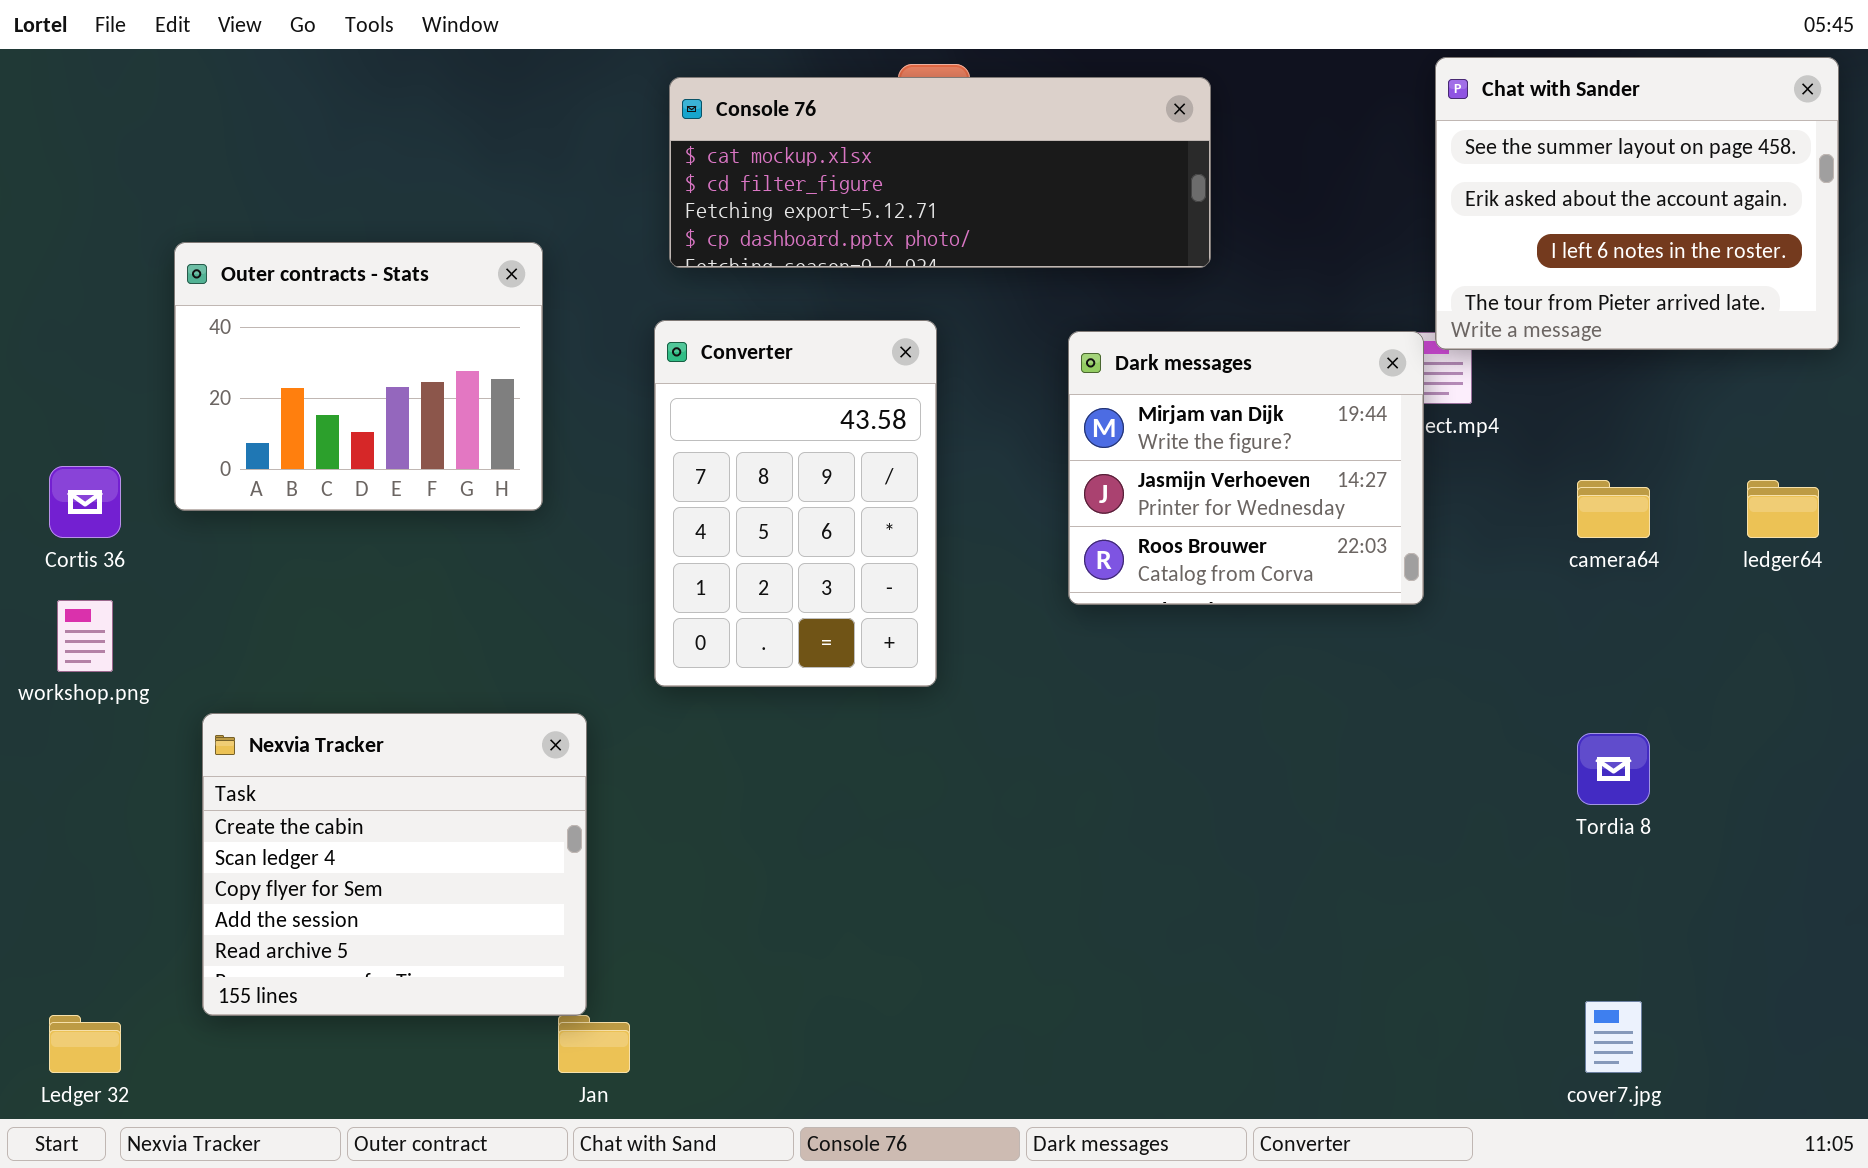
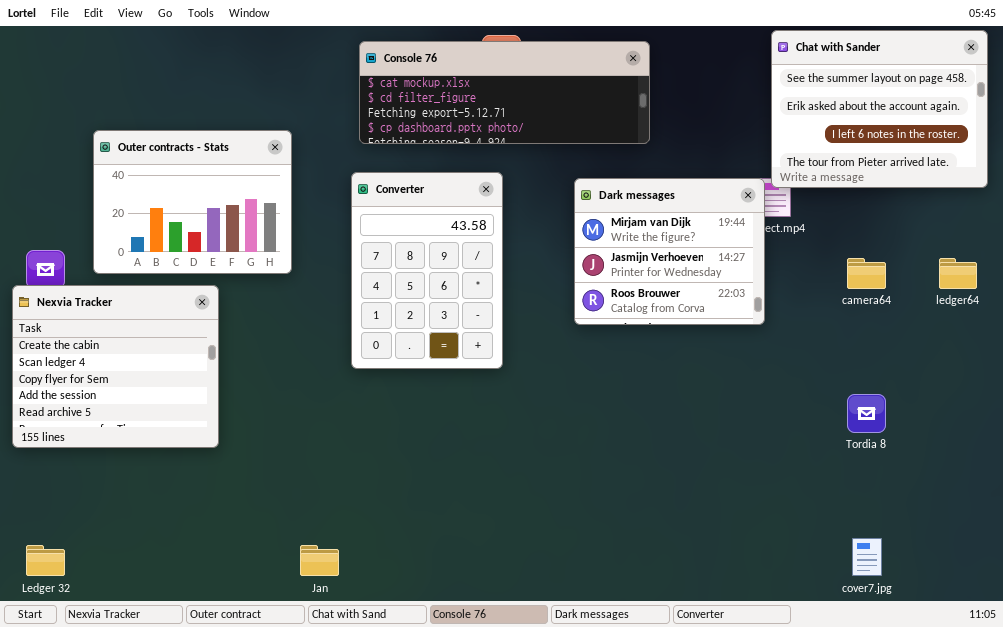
Nexvia Tracker: [202,713,587,1016] -> [12,285,219,448], moved

